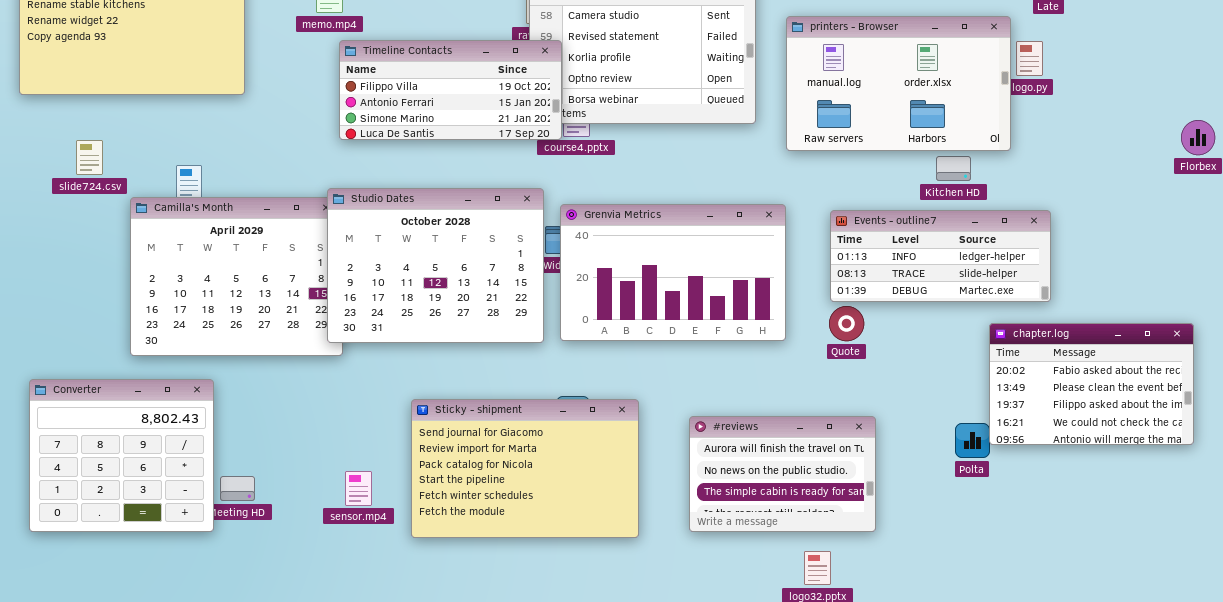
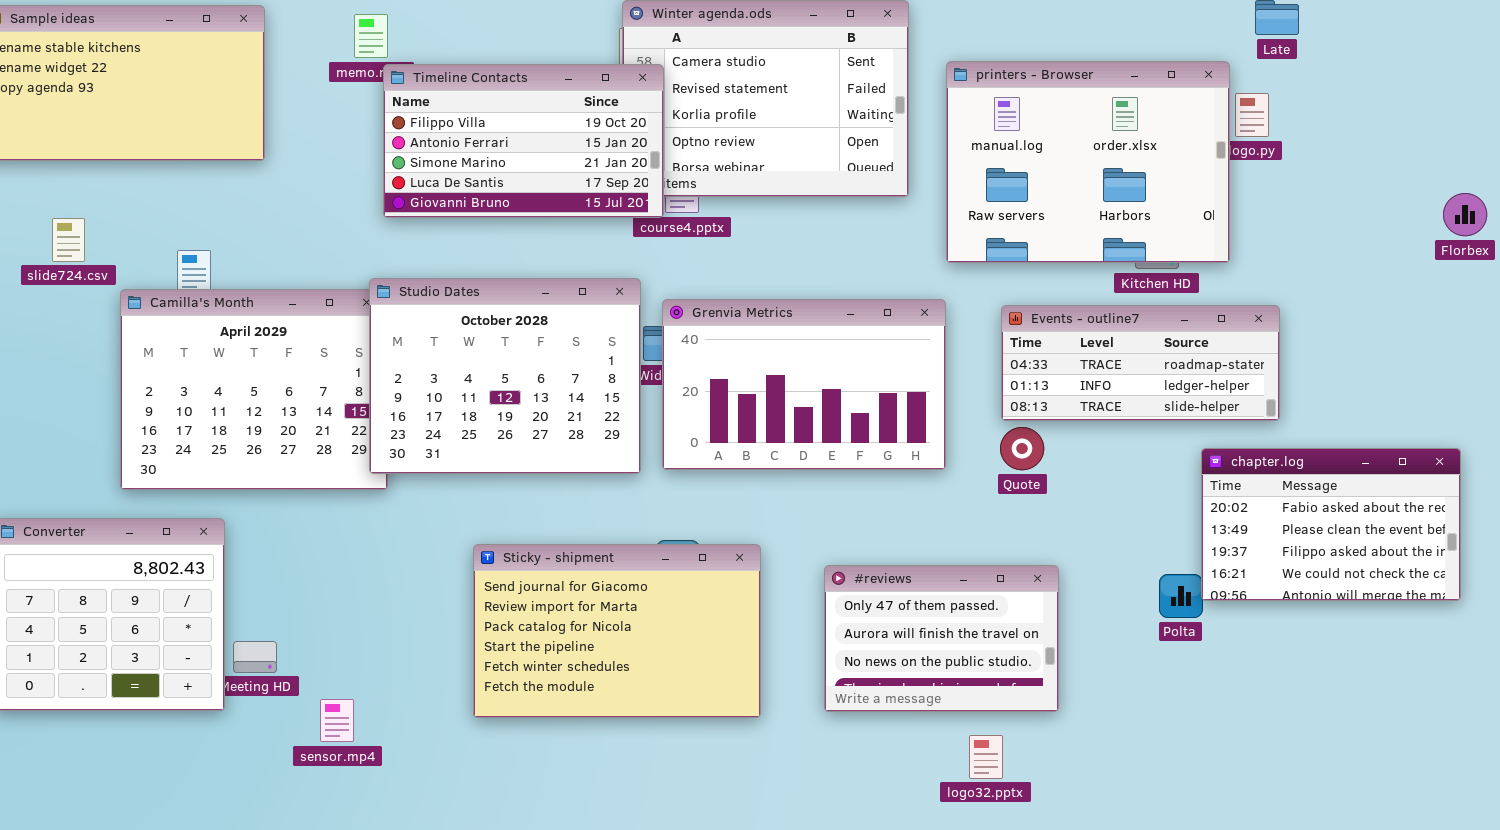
printers - Browser: [786,16,1011,151] -> [946,61,1230,263], resized
Timeline Contacts: [339,40,562,140] -> [383,64,664,218], resized
Events - outline7: [830,210,1051,302] -> [1001,305,1280,421], scrolled up 1 row
#reviews: [689,416,876,532] -> [824,565,1059,712], scrolled up 1 row
sensor.mp4: [345,471,372,506] -> [320,699,354,742], moved

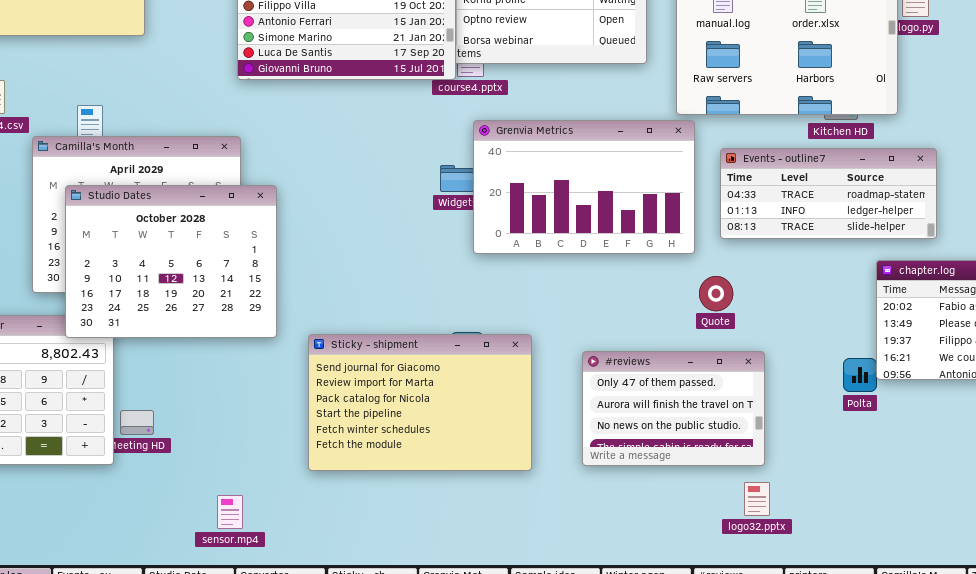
Studio Dates: [369,278,641,474] -> [65,185,277,338], moved
Grenvia Metrics: [662,299,946,470] -> [473,120,695,254], moved
Quote: [1000,427,1044,470] -> [699,276,733,311], moved
sensor.mp4: [320,699,354,742] -> [217,495,243,529], moved
logo32.pptx: [969,735,1003,779] -> [744,482,770,516], moved

